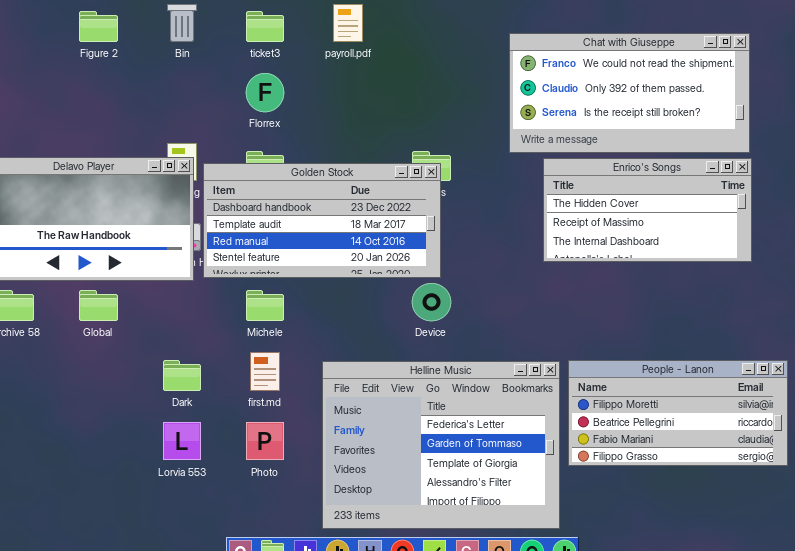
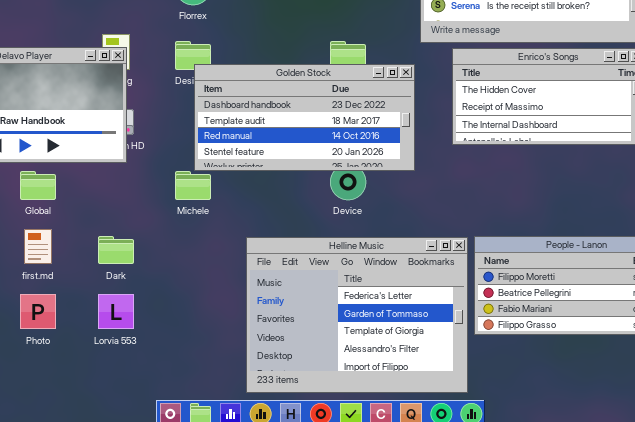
Golden Stock: [203,163,441,278] -> [194,64,415,171], moved
first.md: [250,352,280,391] -> [24,229,52,264], moved
Photo: [246,422,284,460] -> [20,294,56,329], moved

